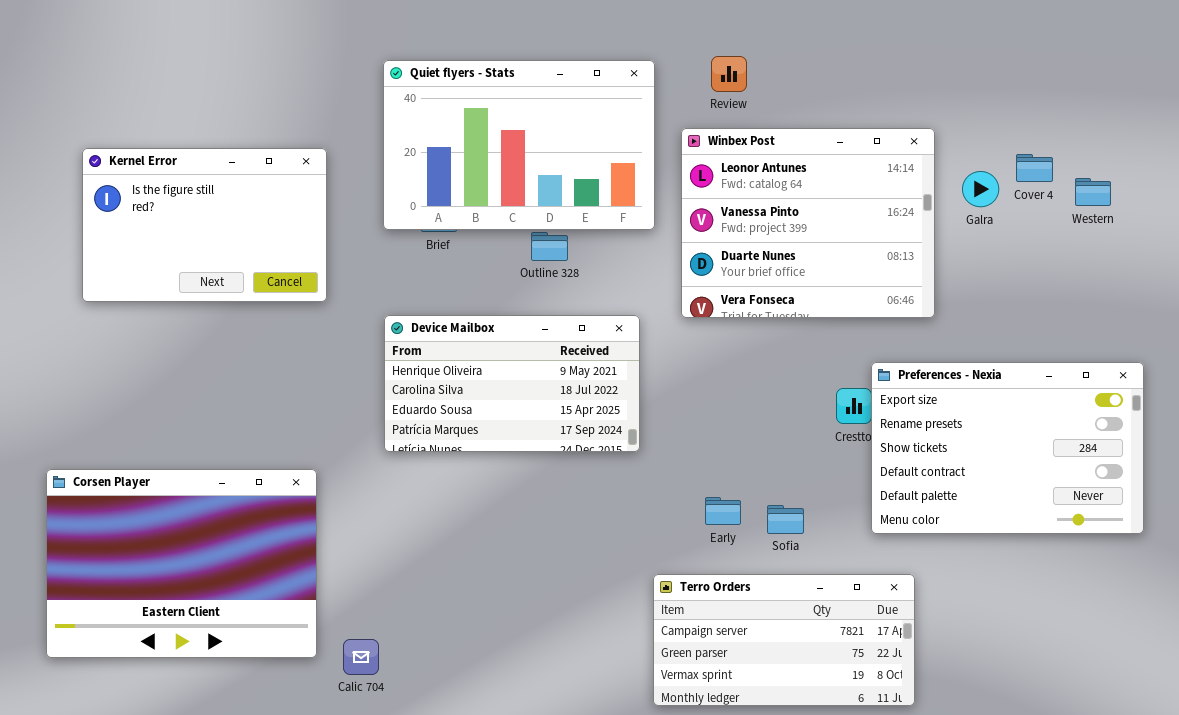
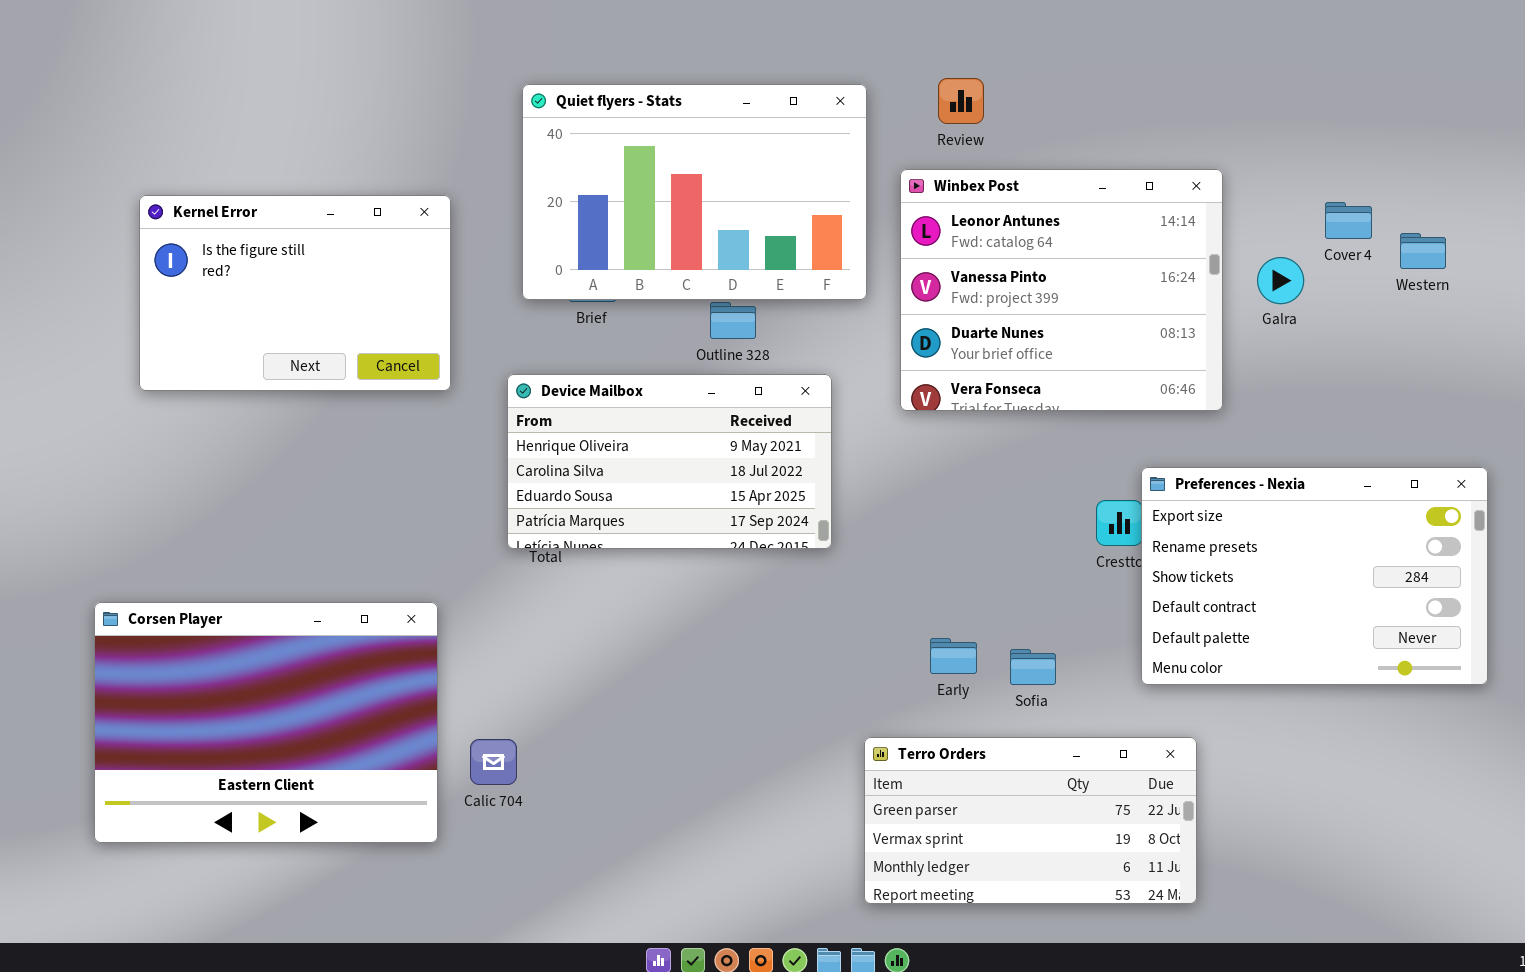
Galra: [962,171,999,207] -> [1257,257,1304,304], moved
Device Mailbox: [384,315,640,452] -> [507,374,832,549], moved
Terro Orders: [653,574,915,706] -> [864,737,1197,904], scrolled down 1 row
Calic 704: [343,639,379,675] -> [470,739,517,785], moved

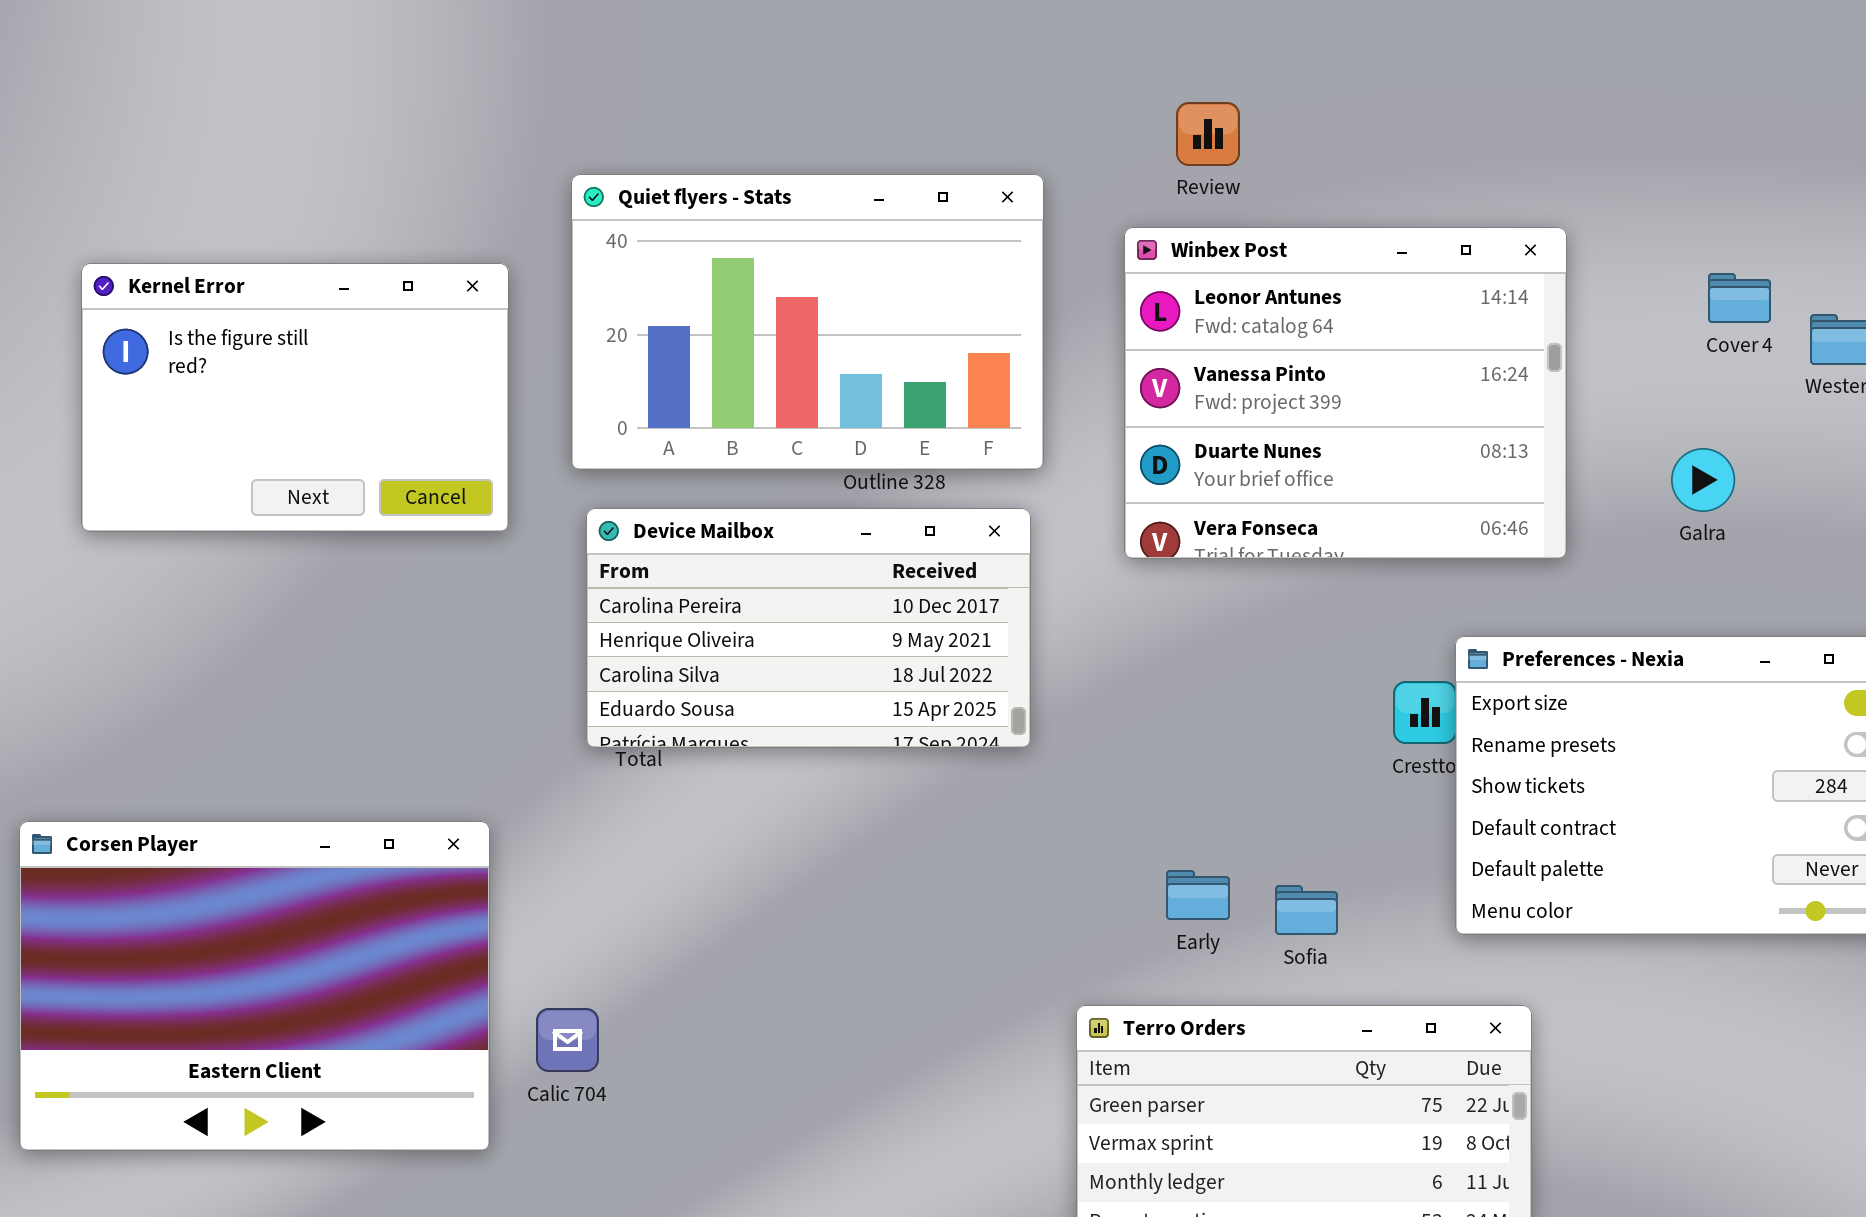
Quiet flyers - Stats: [522,84,867,300] -> [571,174,1044,470], moved
Galra: [1257,257,1304,304] -> [1671,448,1735,512], moved
Device Mailbox: [507,374,832,549] -> [586,508,1031,748], scrolled up 1 row

